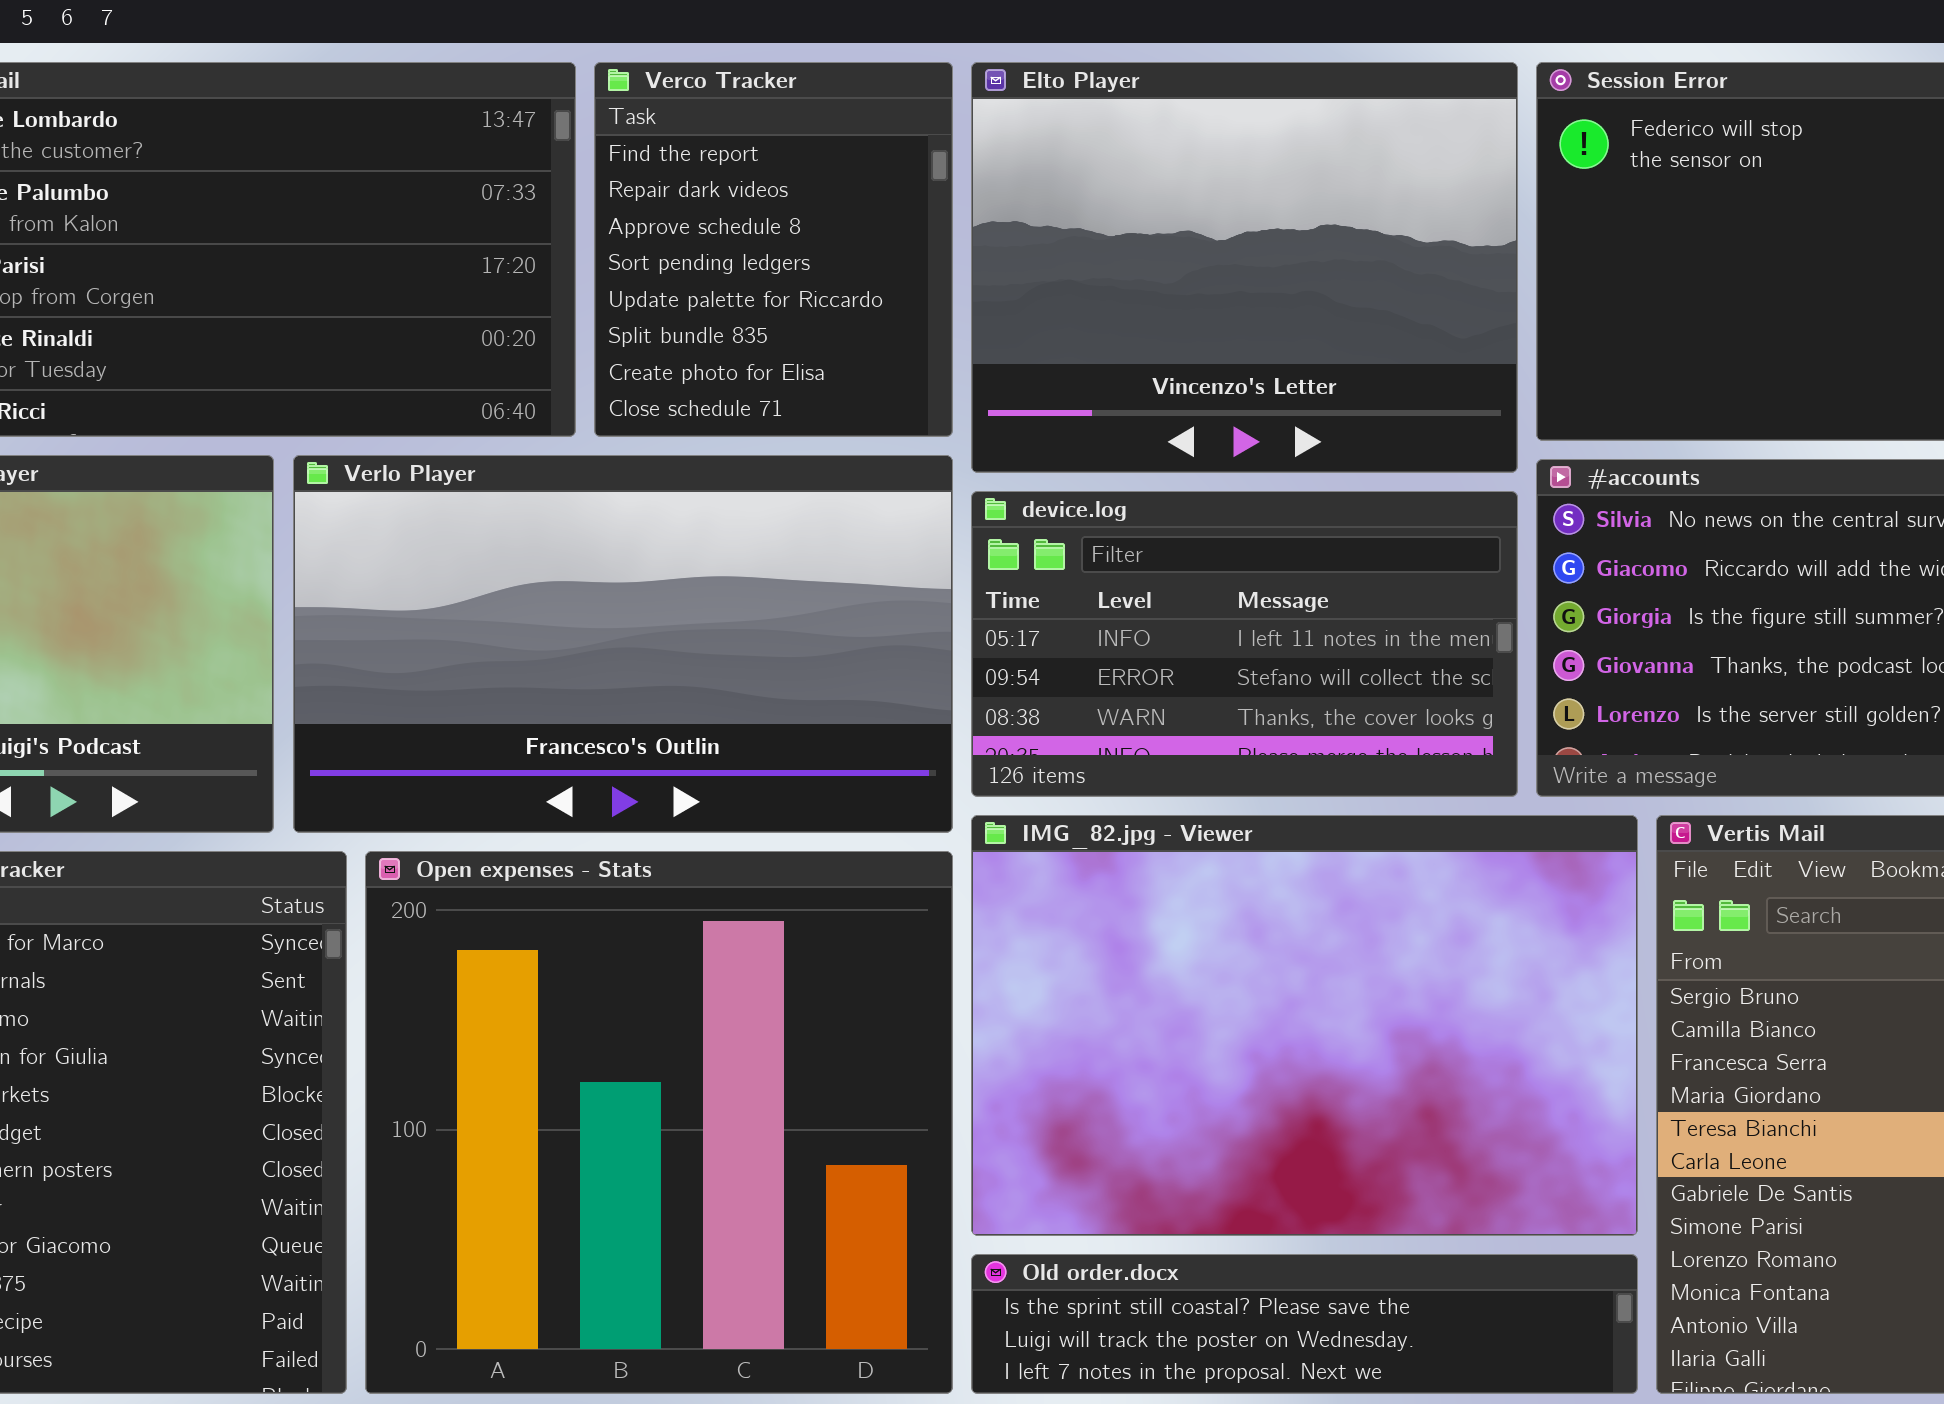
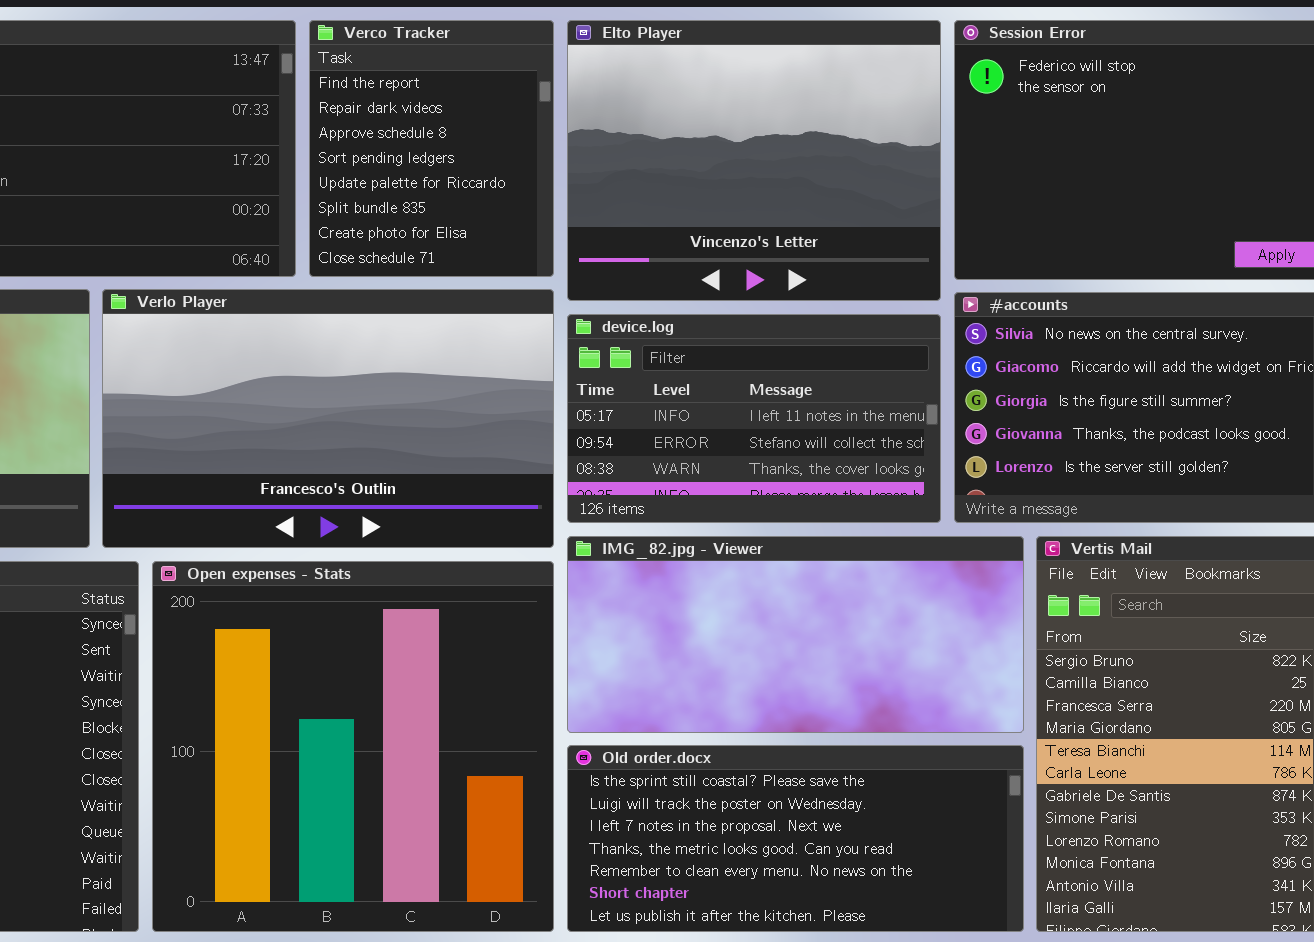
IMG_82.jpg - Viewer: [971,815,1638,1236] -> [567,536,1024,733], resized
Old order.docx: [971,1254,1638,1394] -> [567,745,1024,932], resized

